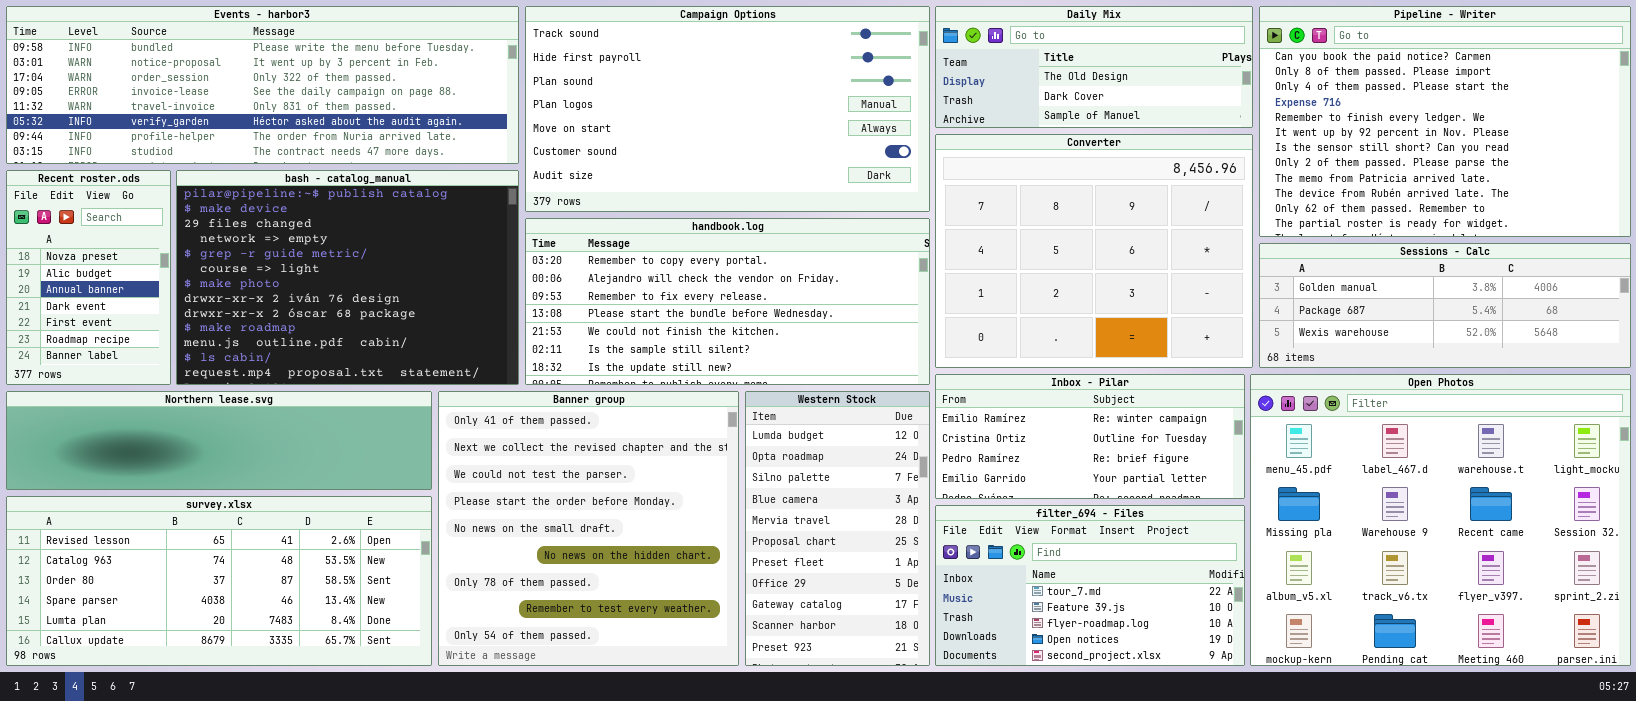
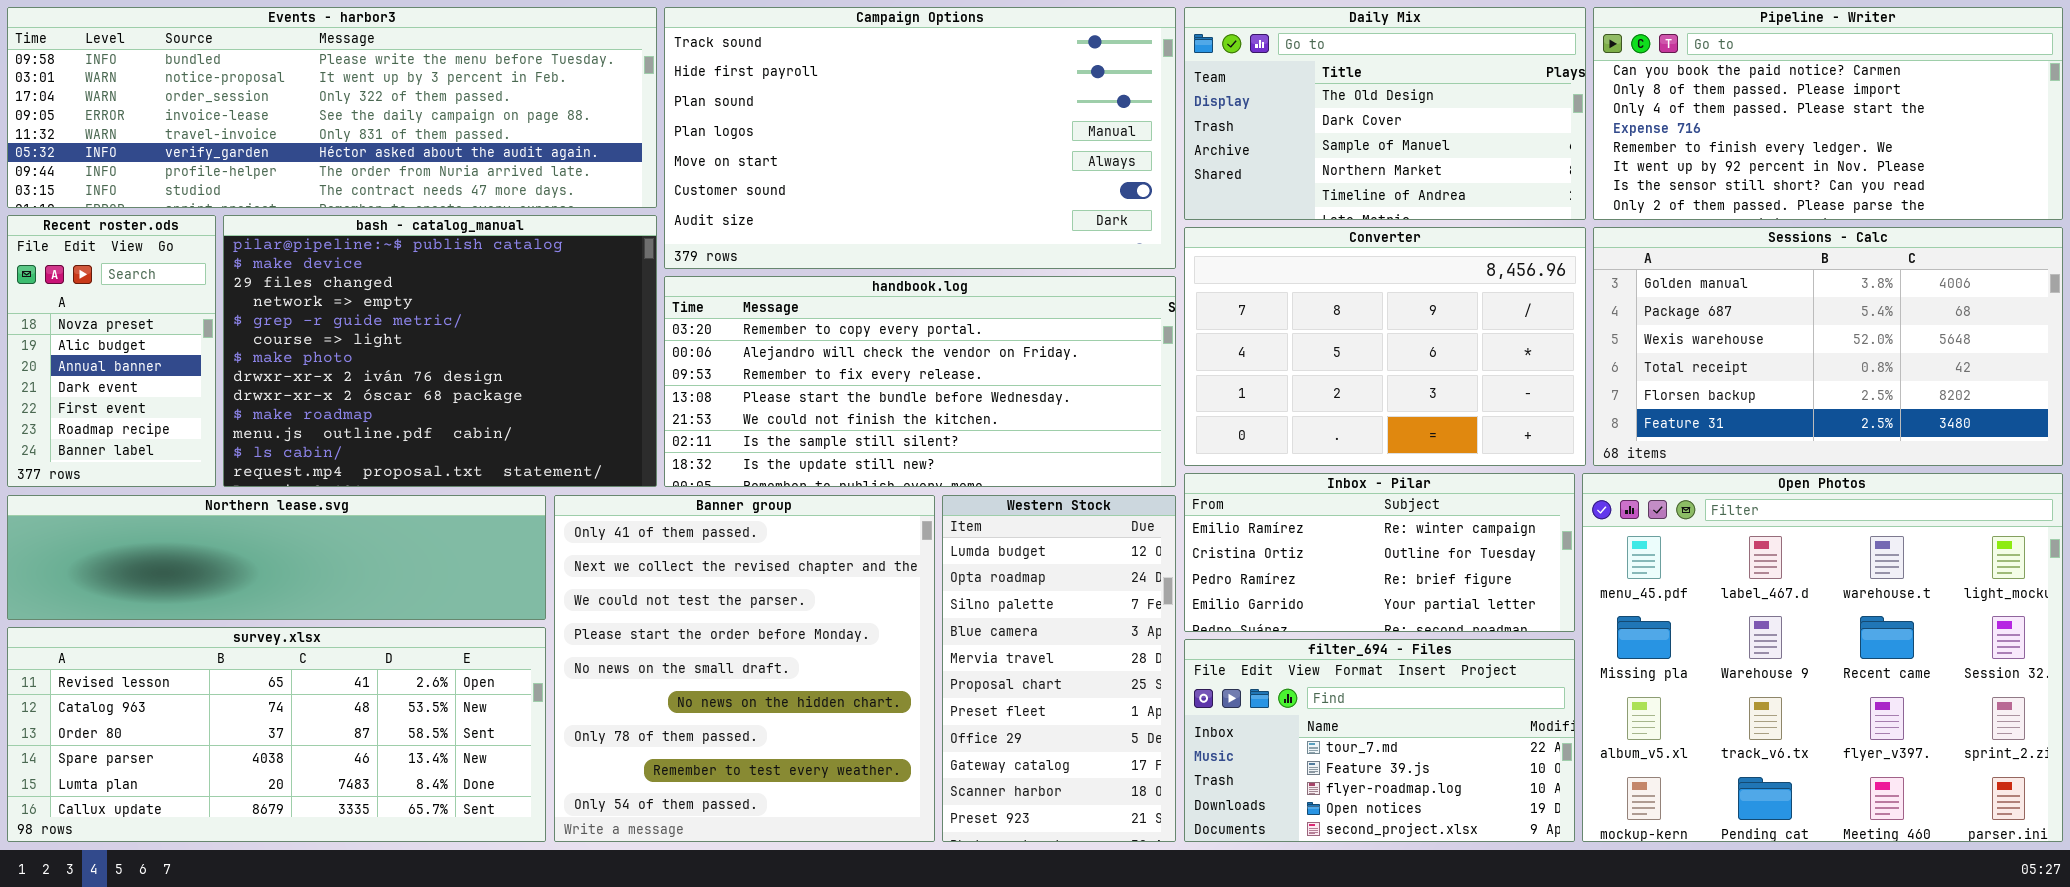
Daily Mix: [935,6,1253,128] -> [1184,7,1586,220], resized
Pipeline - Writer: [1259,6,1631,237] -> [1593,7,2063,220], resized
Converter: [935,134,1253,368] -> [1184,227,1586,466], resized
Sessions - Calc: [1259,243,1631,368] -> [1593,227,2063,466], resized

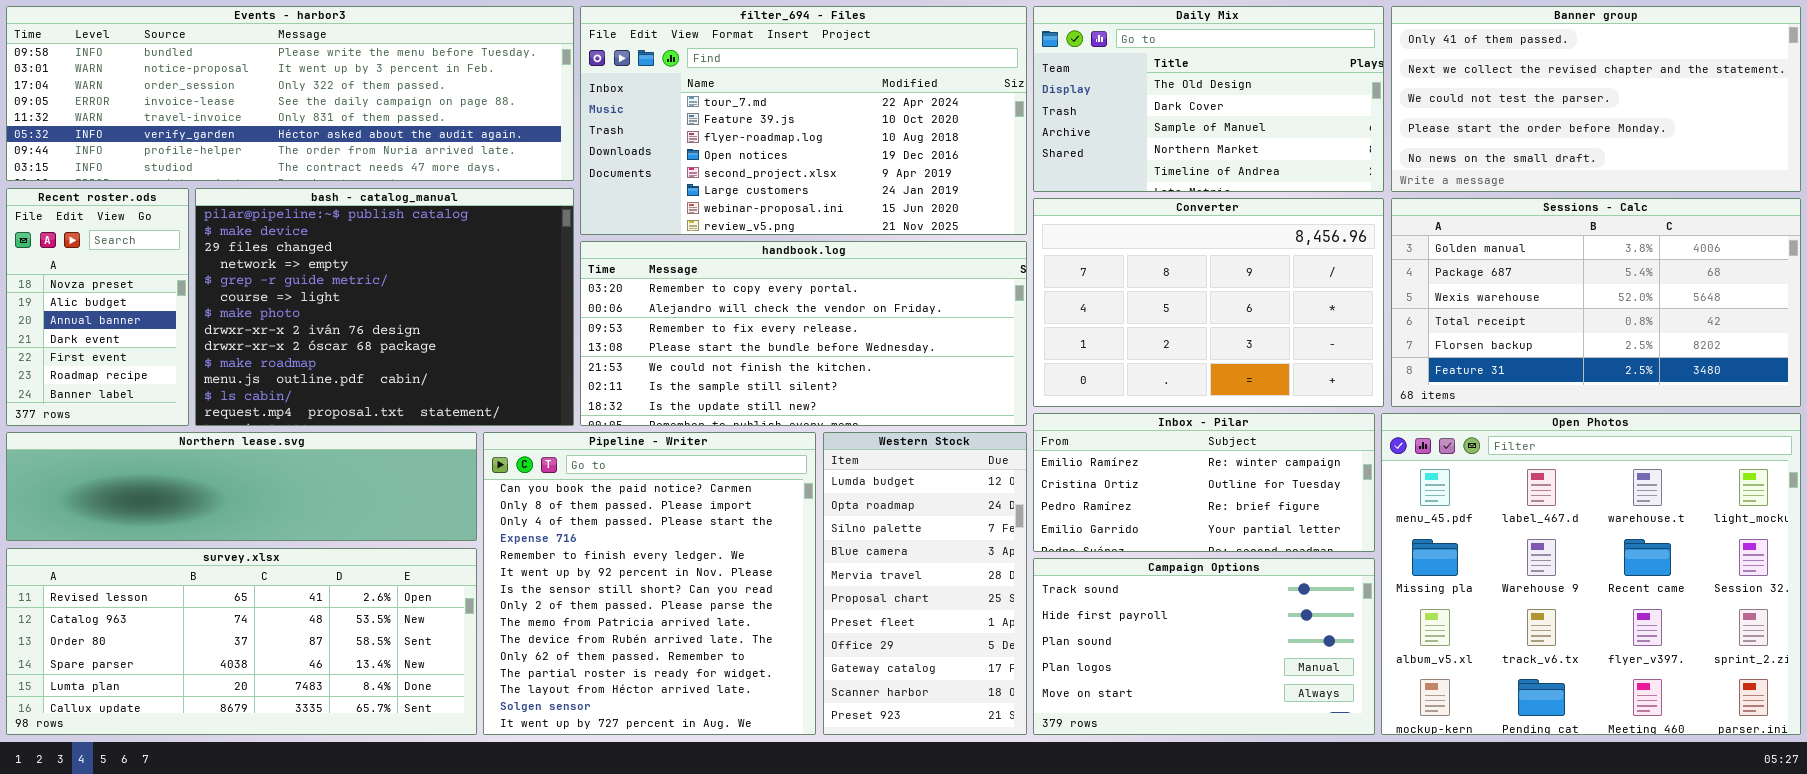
Campaign Options: [664,7,1176,269] -> [1033,558,1375,735], moved, resized
Pipeline - Writer: [1593,7,2063,220] -> [483,432,816,735], moved, resized
Banner group: [554,495,935,842] -> [1391,6,1801,192], moved, resized
filter_694 - Files: [1184,639,1575,842] -> [580,6,1027,235], moved, resized

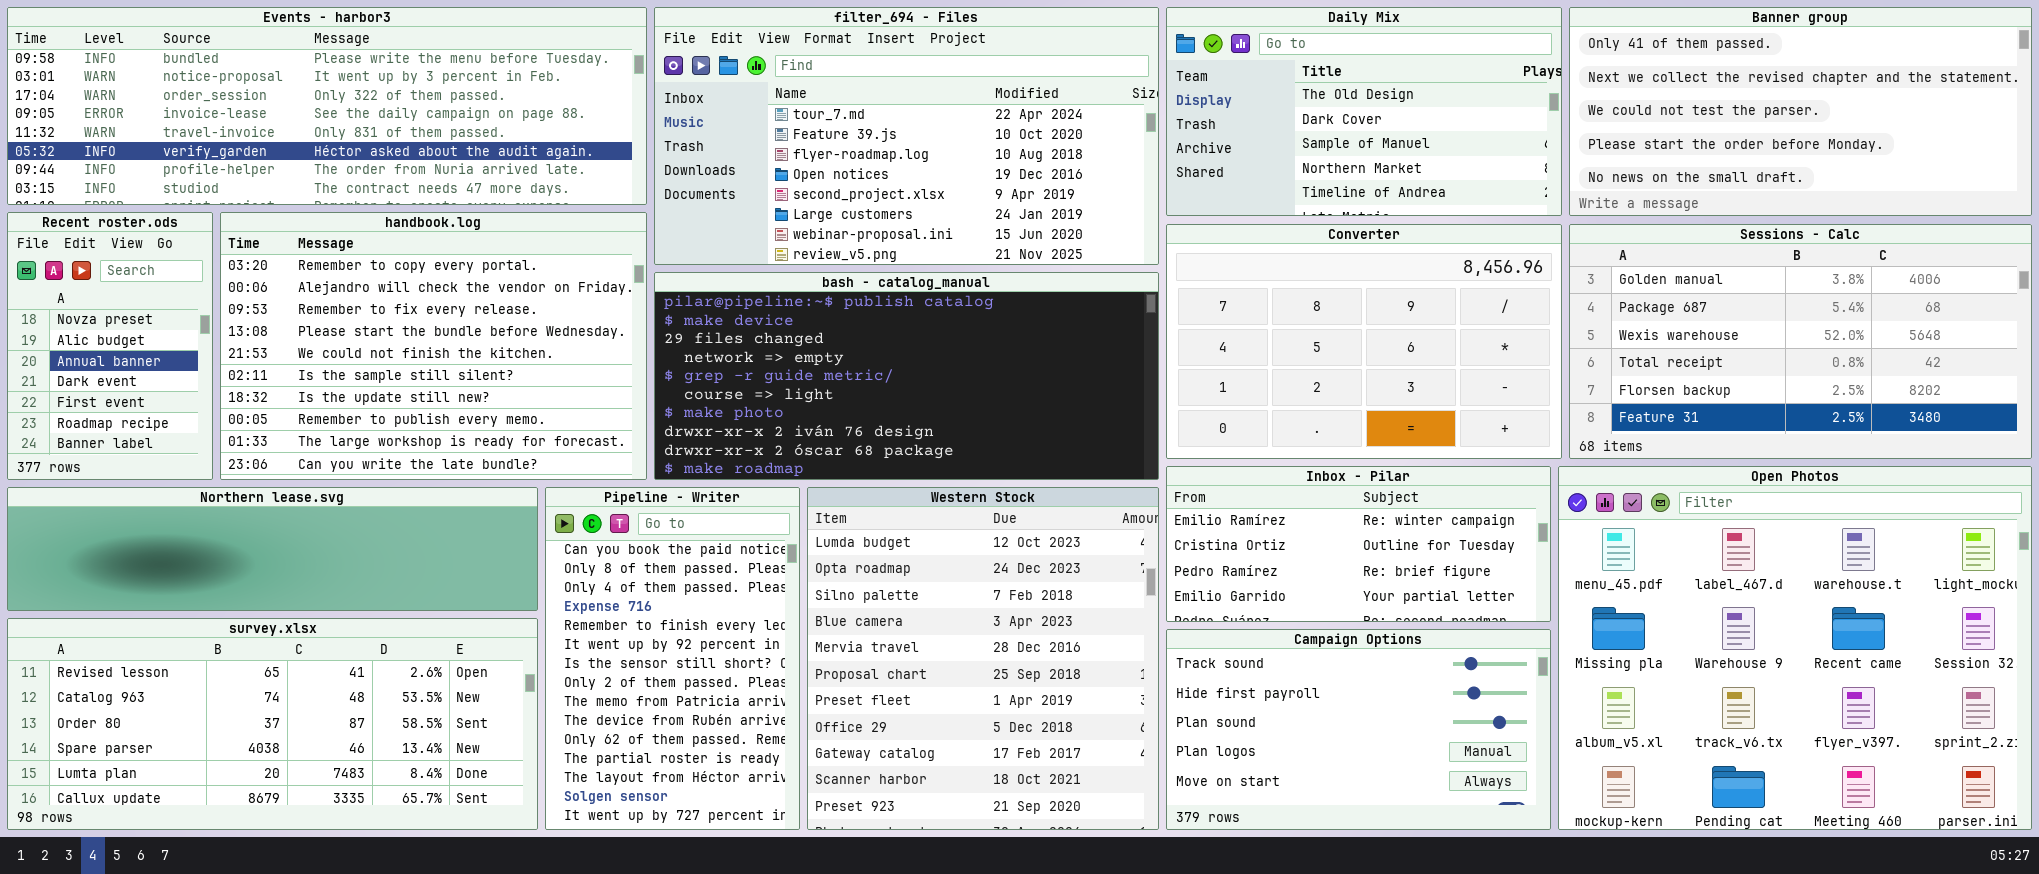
bash - catalog_manual: [195,188,574,426] -> [654,272,1159,480], moved, resized
handbook.log: [580,241,1027,426] -> [220,212,647,480], moved, resized
Pipeline - Writer: [483,432,816,735] -> [545,487,800,830], resized
Western Stock: [823,432,1027,735] -> [807,487,1159,830], resized

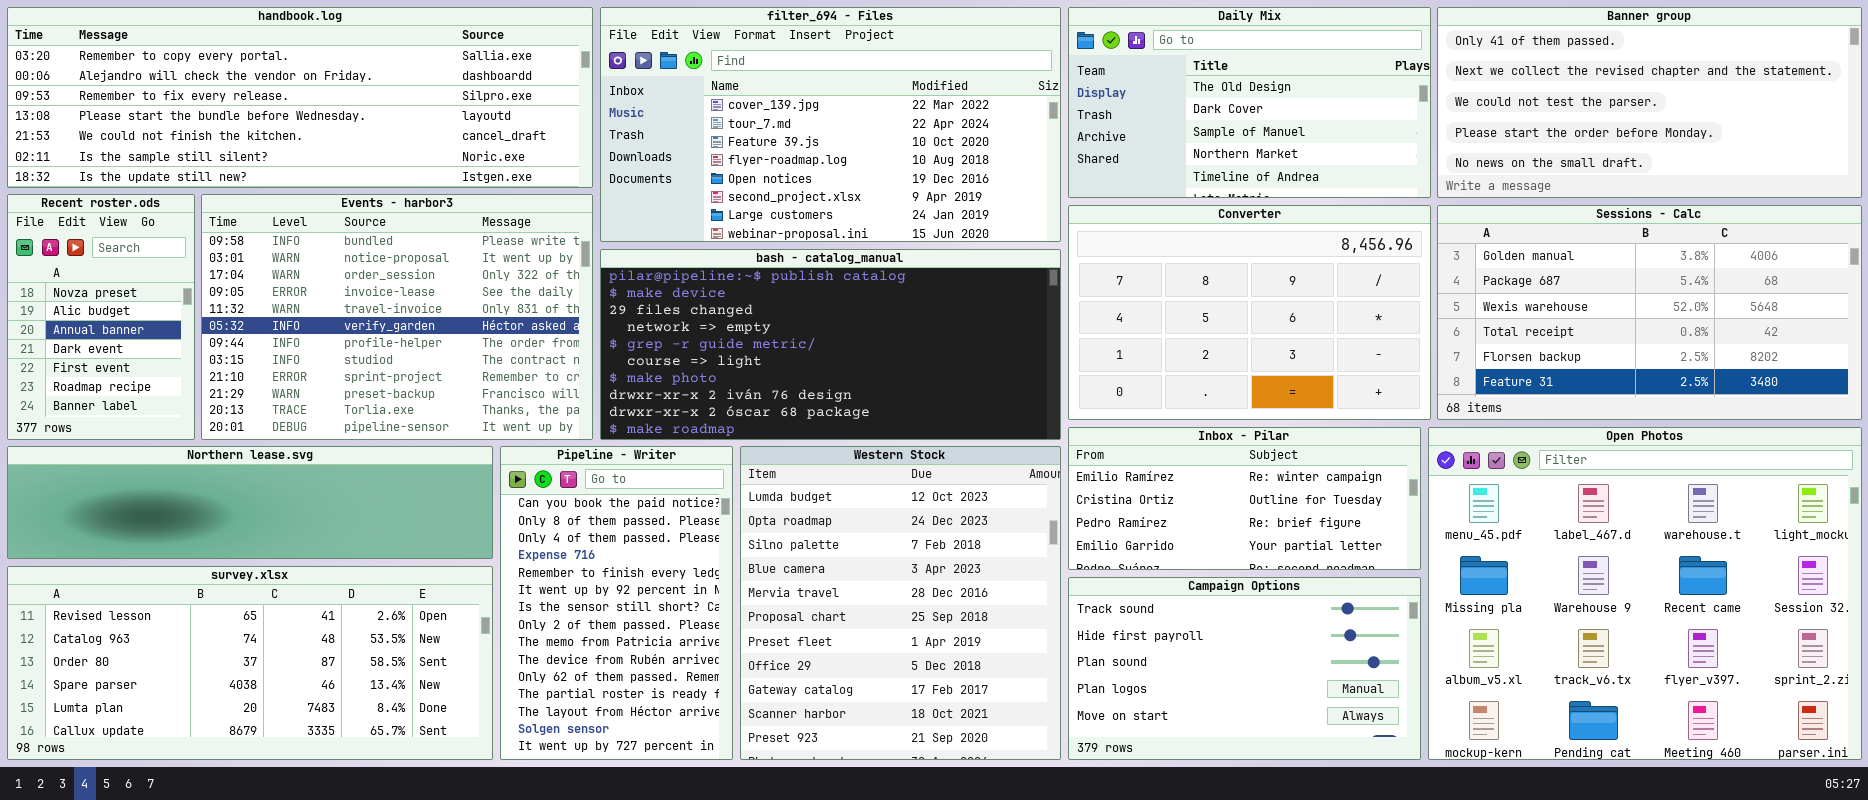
Events - harbor3: [7,7,647,205] -> [201,194,593,440], moved, resized
filter_694 - Files: [654,7,1159,265] -> [600,7,1061,242], scrolled up 1 row
handbook.log: [220,212,647,480] -> [7,7,593,188], moved, resized

